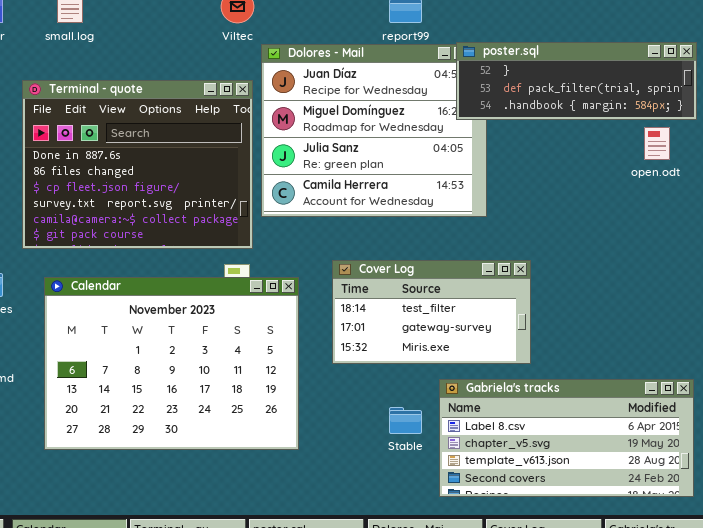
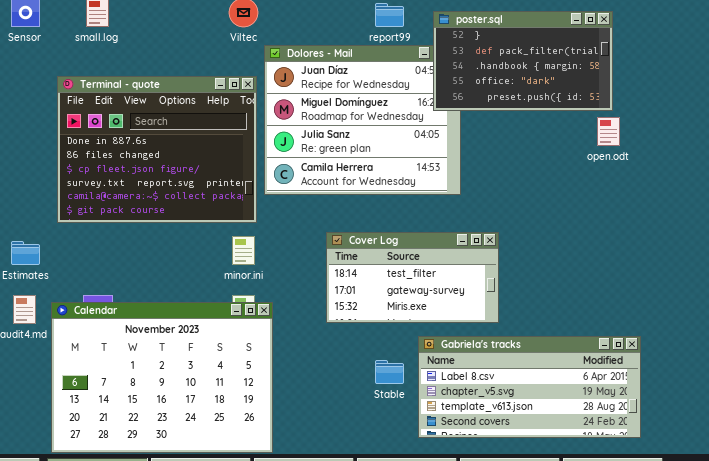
poster.sql: [456,42,697,120] -> [433,11,613,111], resized
Calendar: [44,277,299,450] -> [51,302,273,453], moved

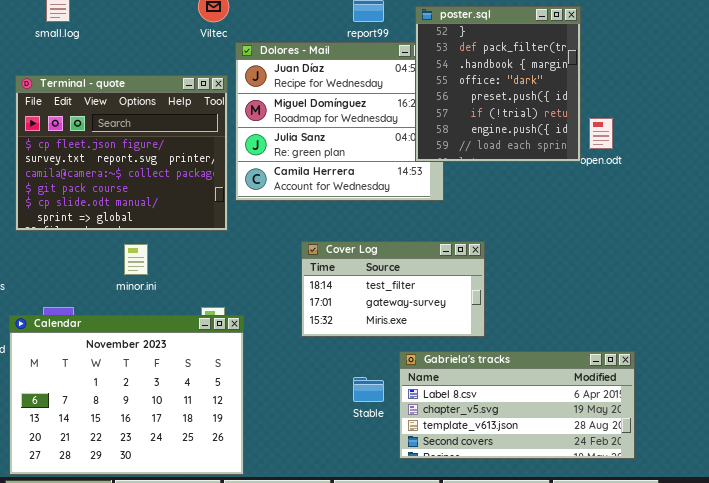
poster.sql: [433,11,613,111] -> [415,6,581,162], resized
Terminal - quote: [57,76,257,223] -> [15,75,228,231], scrolled down 2 rows
minor.ini: [232,236,255,265] -> [124,244,148,275], moved

